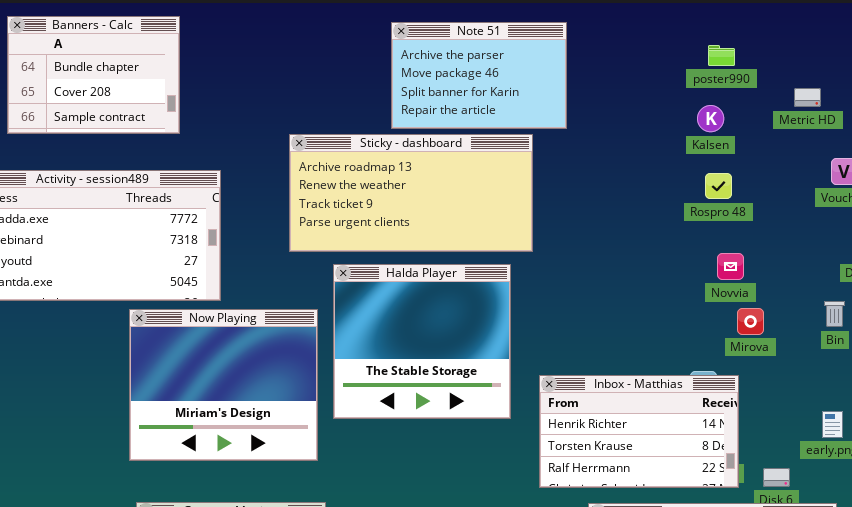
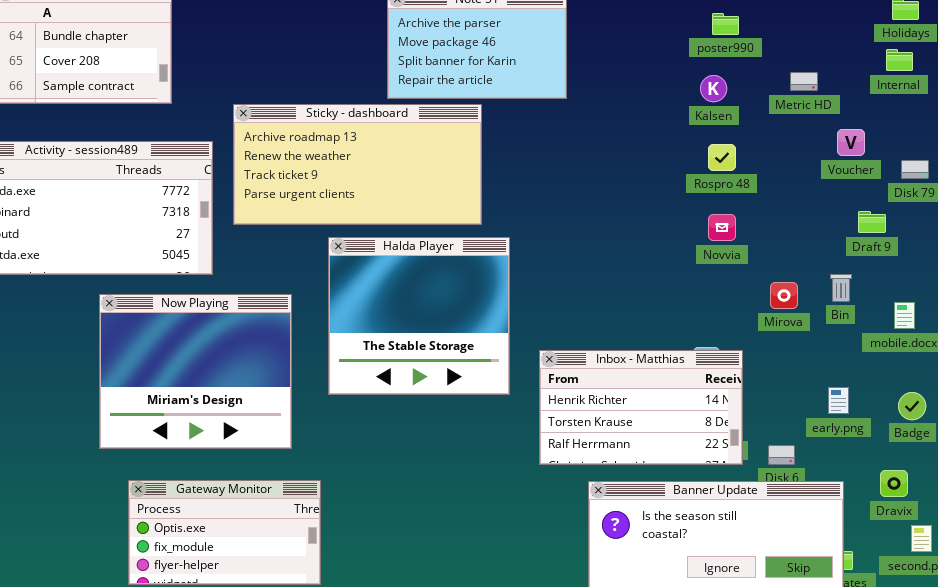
Metric HD: [794,88,821,107] -> [790,72,818,91], moved
Sticky - dashboard: [289,134,533,252] -> [233,104,482,225], moved
Novvia: [717,253,744,280] -> [708,214,736,241], moved
Mirova: [737,308,764,335] -> [770,282,798,309], moved
Now Playing: [129,309,318,461] -> [99,294,292,449], moved

